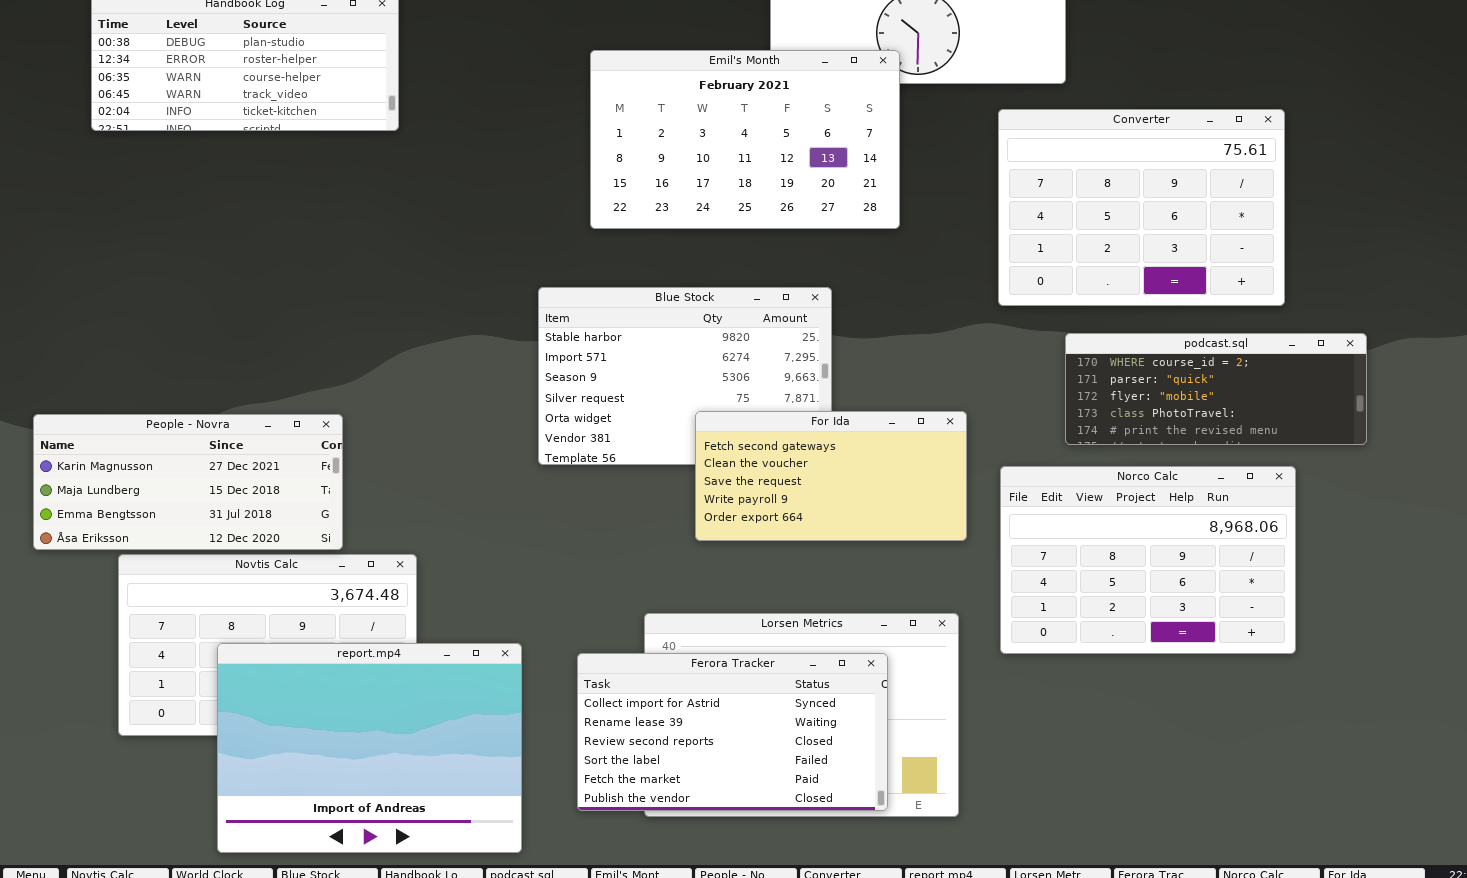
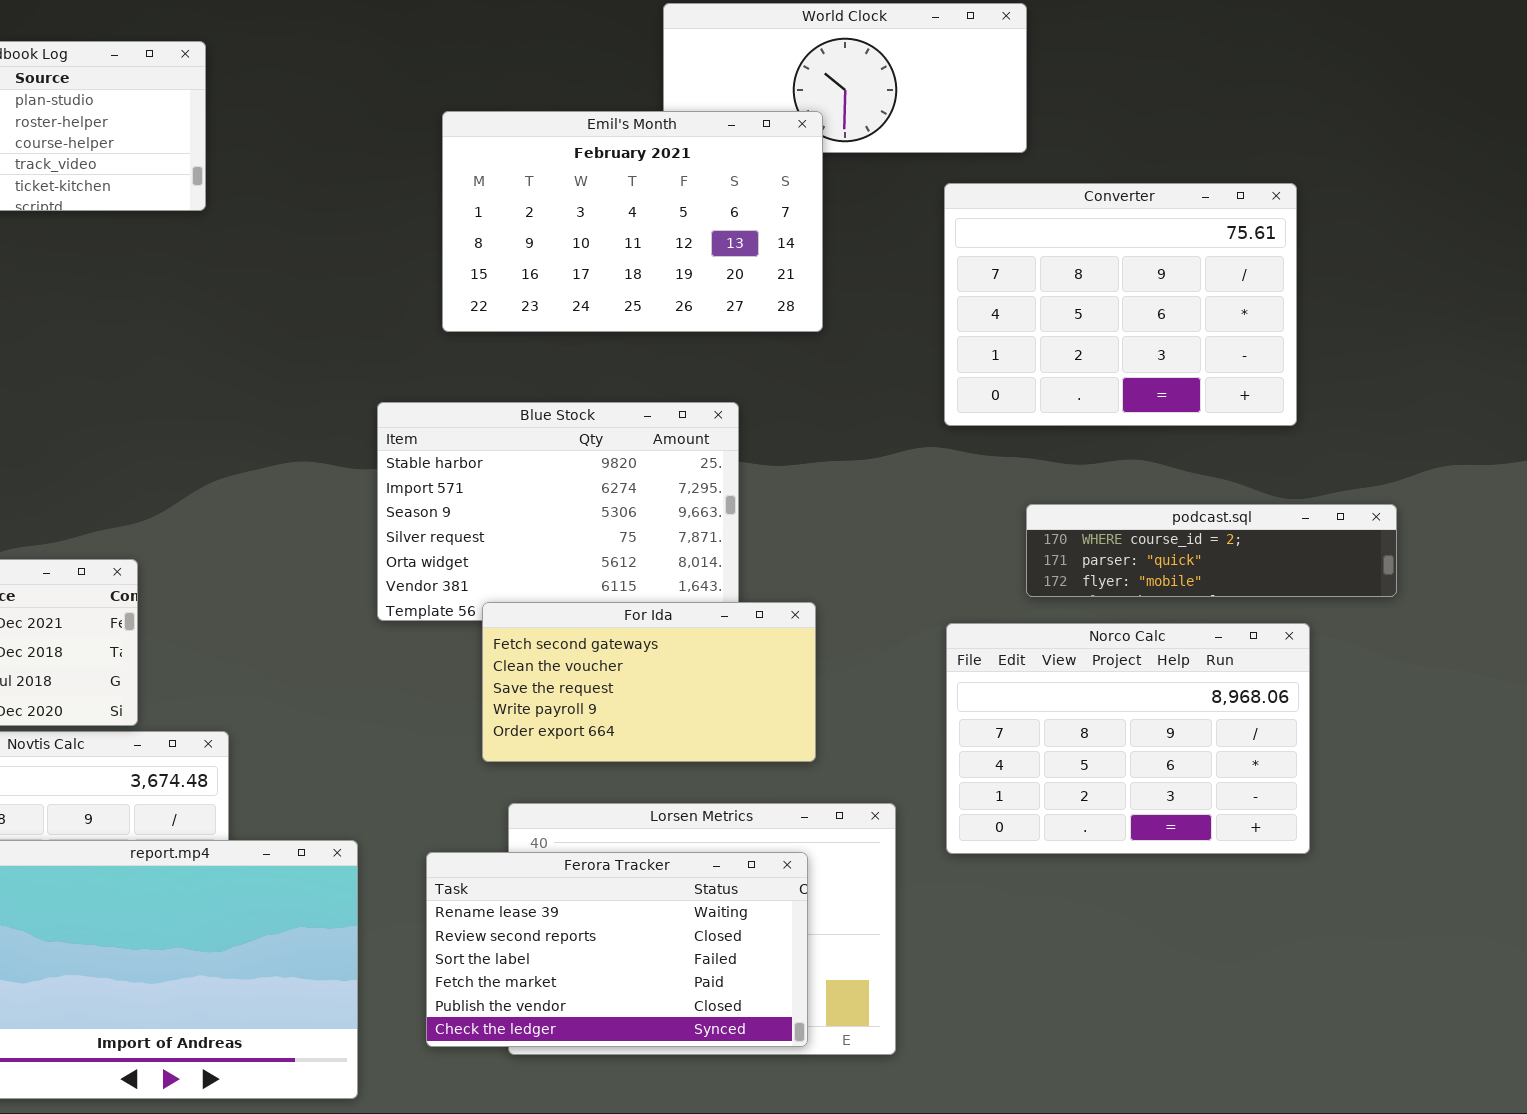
podcast.sql: [1065,333,1367,445] -> [1026,504,1397,597], resized
For Ida: [695,411,967,541] -> [482,602,816,762], moved
Ferora Tracker: [577,653,888,811] -> [426,852,808,1047], scrolled down 1 row

